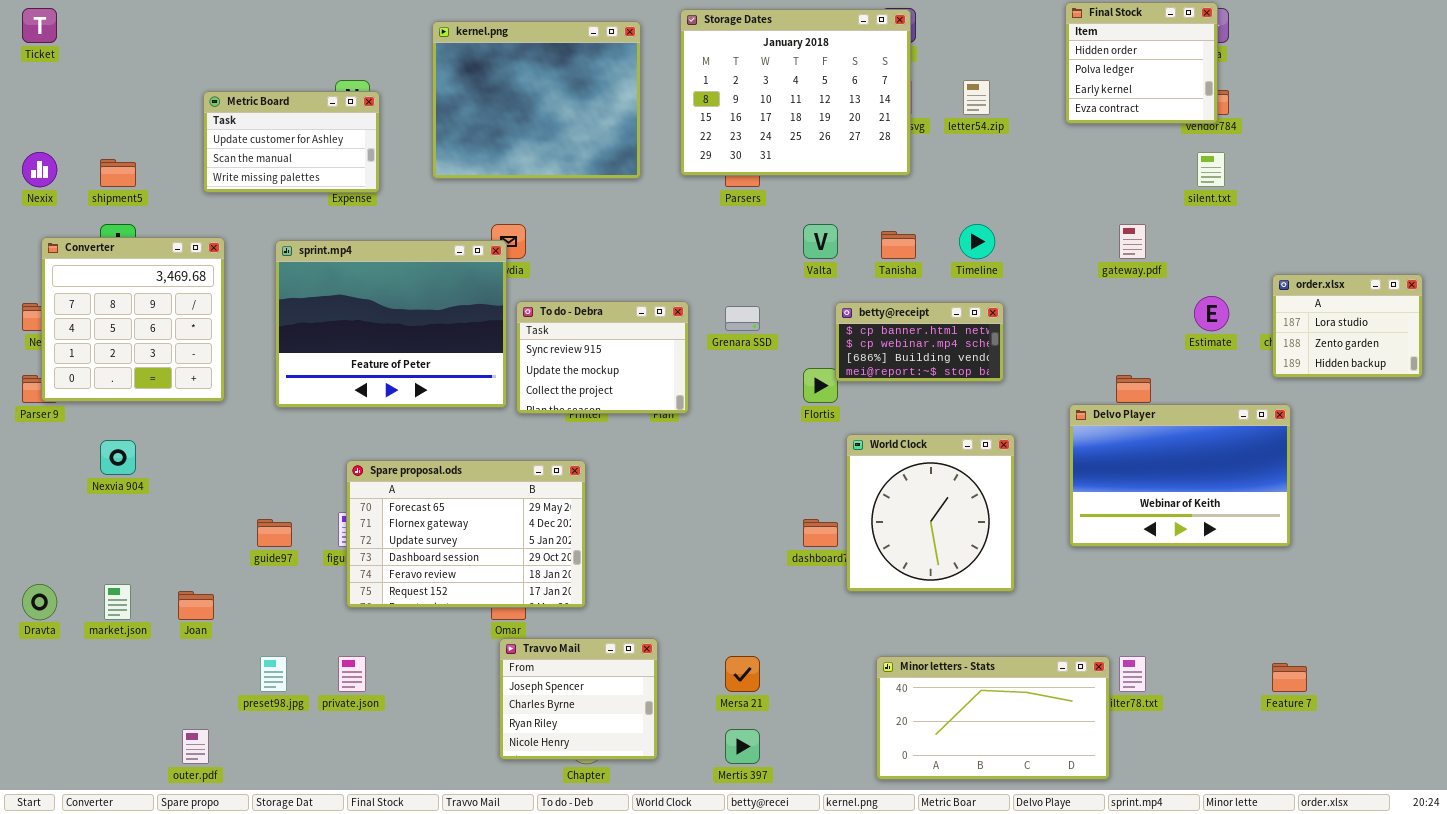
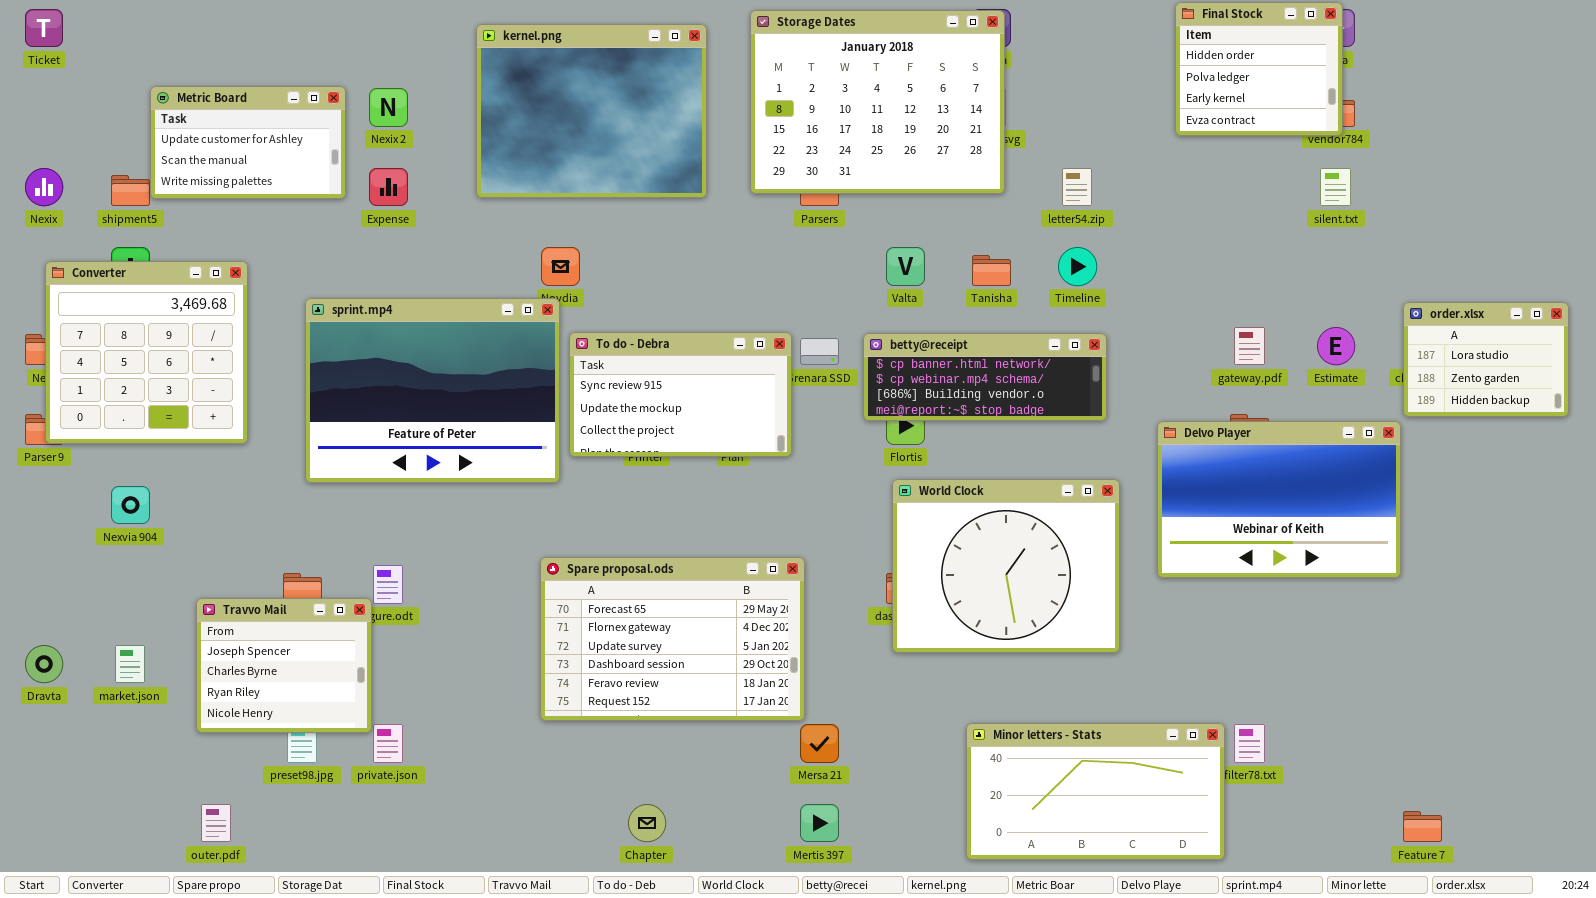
letter54.zip: [963,80,990,115] -> [1062,168,1092,206], moved
Metric Board: [203,91,380,193] -> [150,86,346,199], moved
gateway.pdf: [1119,224,1146,259] -> [1234,327,1265,365], moved
sprint.mp4: [275,240,507,408] -> [305,298,560,483], moved
To do - Debra: [516,301,689,414] -> [569,332,792,457], resized
betty@receipt: [835,302,1004,382] -> [863,333,1107,421], resized
Delvo Player: [1069,404,1291,547] -> [1157,421,1401,578], moved
World Clock: [846,434,1015,592] -> [892,479,1120,653], resized
Spare proposal.ods: [346,460,586,608] -> [540,557,805,721], moved
Travvo Mail: [499,638,658,760] -> [196,598,372,733], moved
Feature 7: [1272,663,1307,692] -> [1403,811,1442,842], moved

